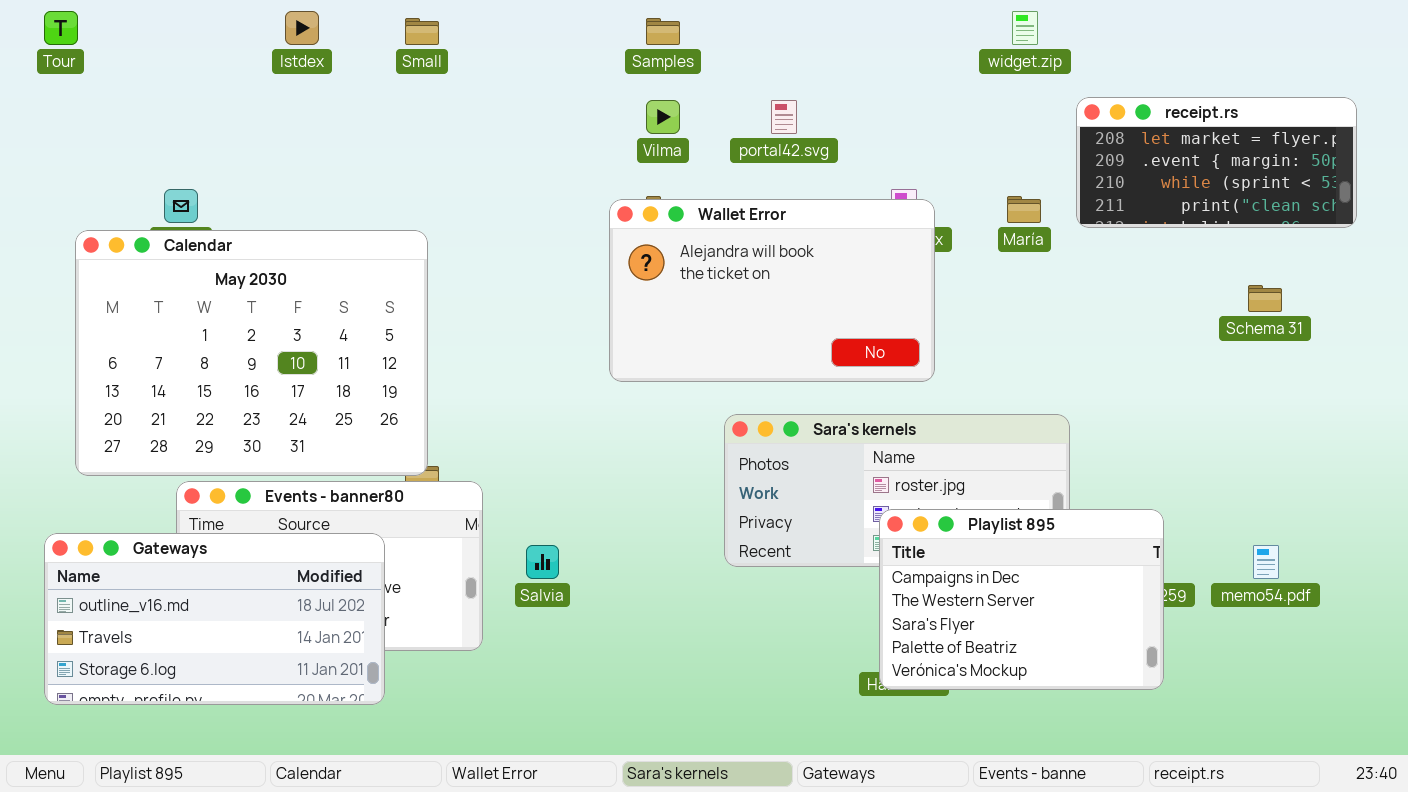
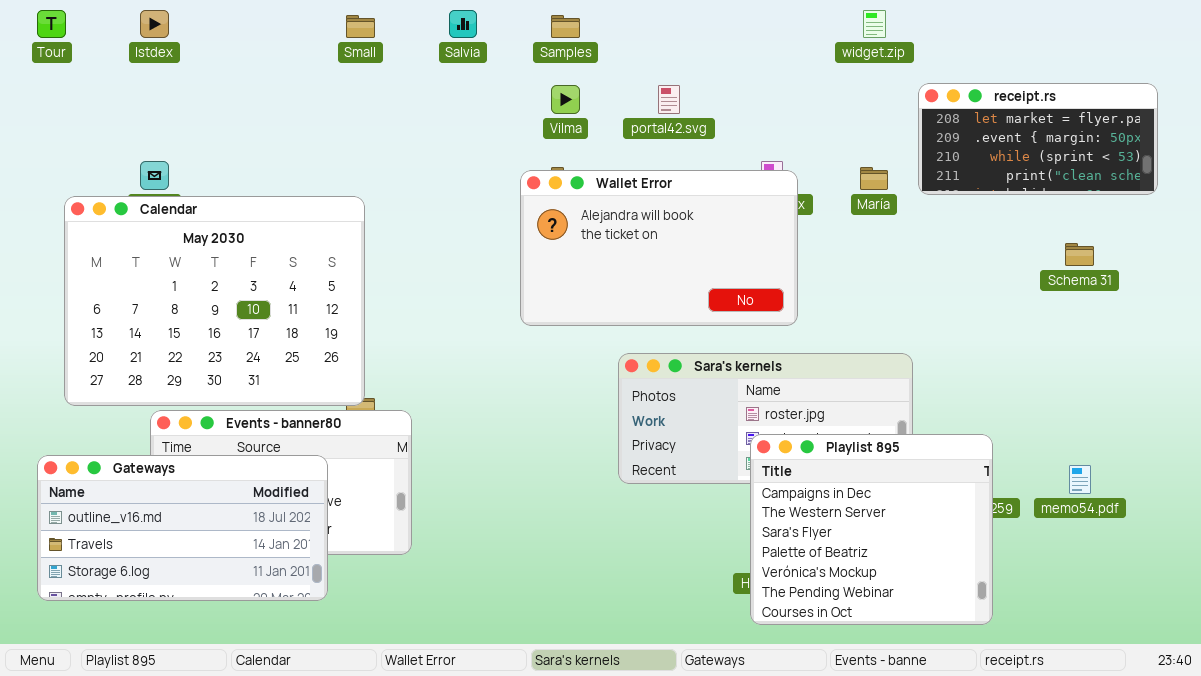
Istdex: [285,11,319,45] -> [140,10,169,38], moved
Playlist 895: [879,509,1164,690] -> [750,434,993,625], resized
Salvia: [526,545,559,579] -> [449,10,477,38], moved

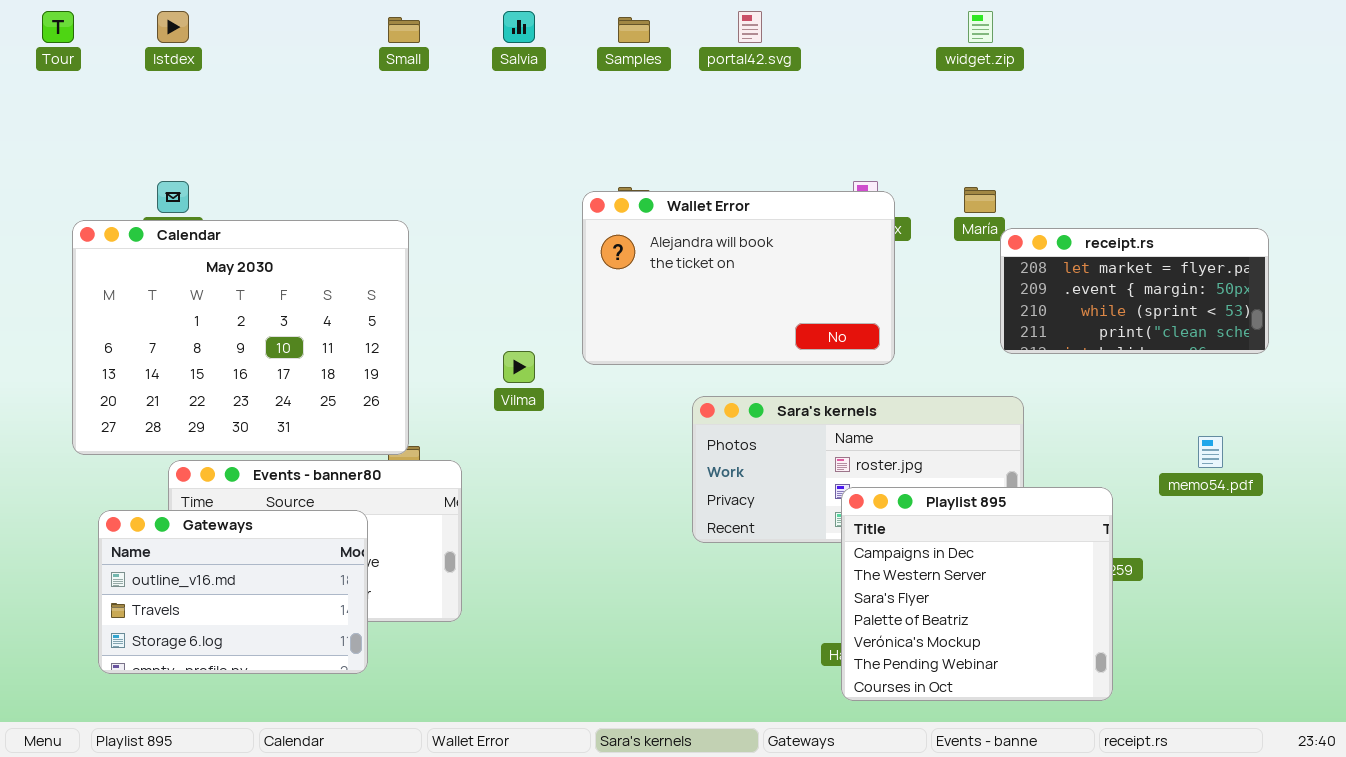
receipt.rs: [918,83,1158,195] -> [1000,228,1269,354], moved
Vilma: [551,85,580,114] -> [503,351,535,383], moved
portal42.svg: [658,85,680,114] -> [738,11,762,43], moved
Gateways: [37,455,328,601] -> [98,510,368,674], resized
memo54.pdf: [1069,465,1091,494] -> [1198,436,1223,468], moved

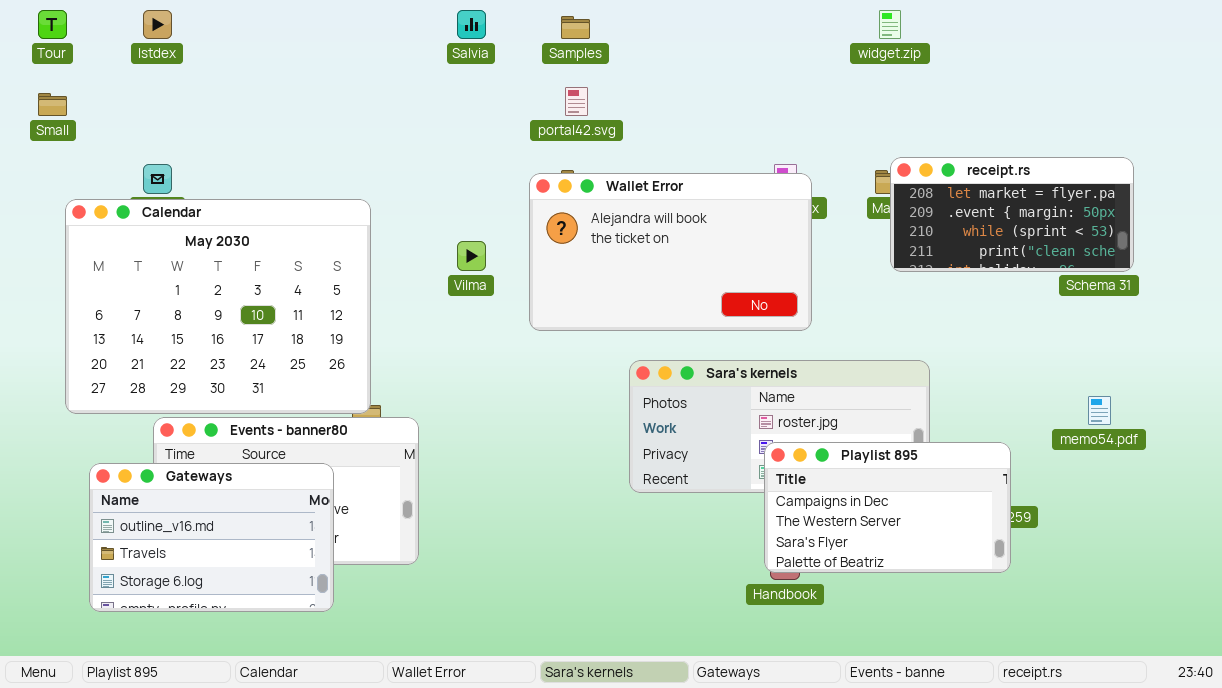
portal42.svg: [738,11,762,43] -> [565,87,588,116], moved
Small: [388,17,420,43] -> [38,93,67,116], moved
receipt.rs: [1000,228,1269,354] -> [890,157,1134,272], moved
Vilma: [503,351,535,383] -> [457,241,486,271], moved
Playlist 895: [841,487,1113,701] -> [764,442,1011,573], resized

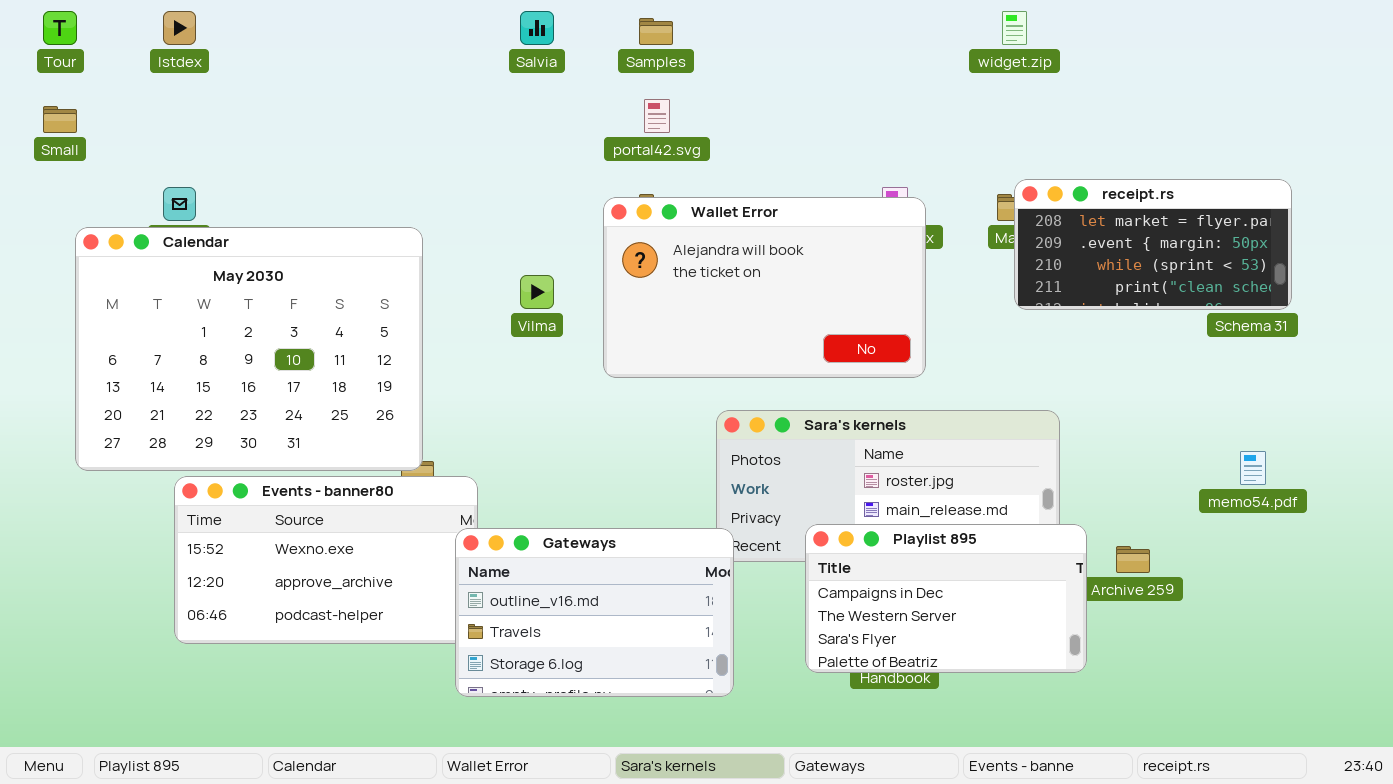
Playlist 895: [764,442,1011,573] -> [805,524,1087,673], moved
Gateways: [89,463,334,612] -> [455,528,734,697], moved

